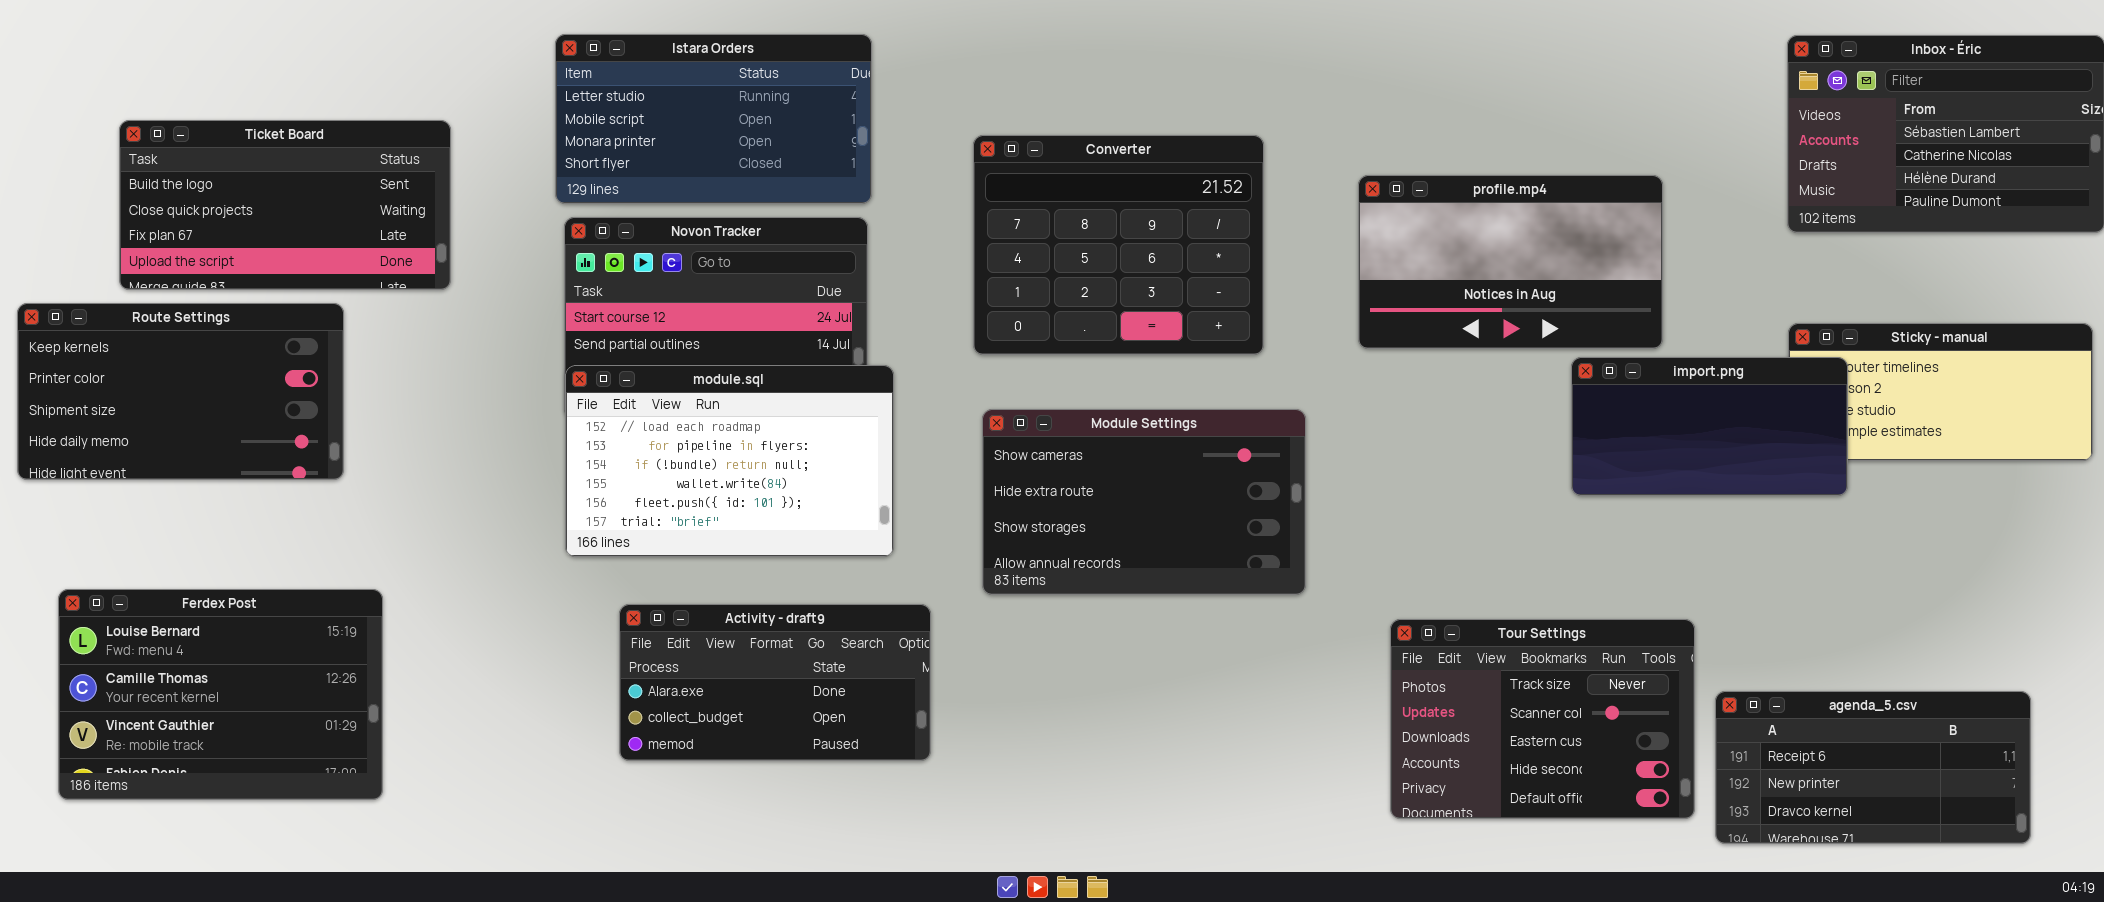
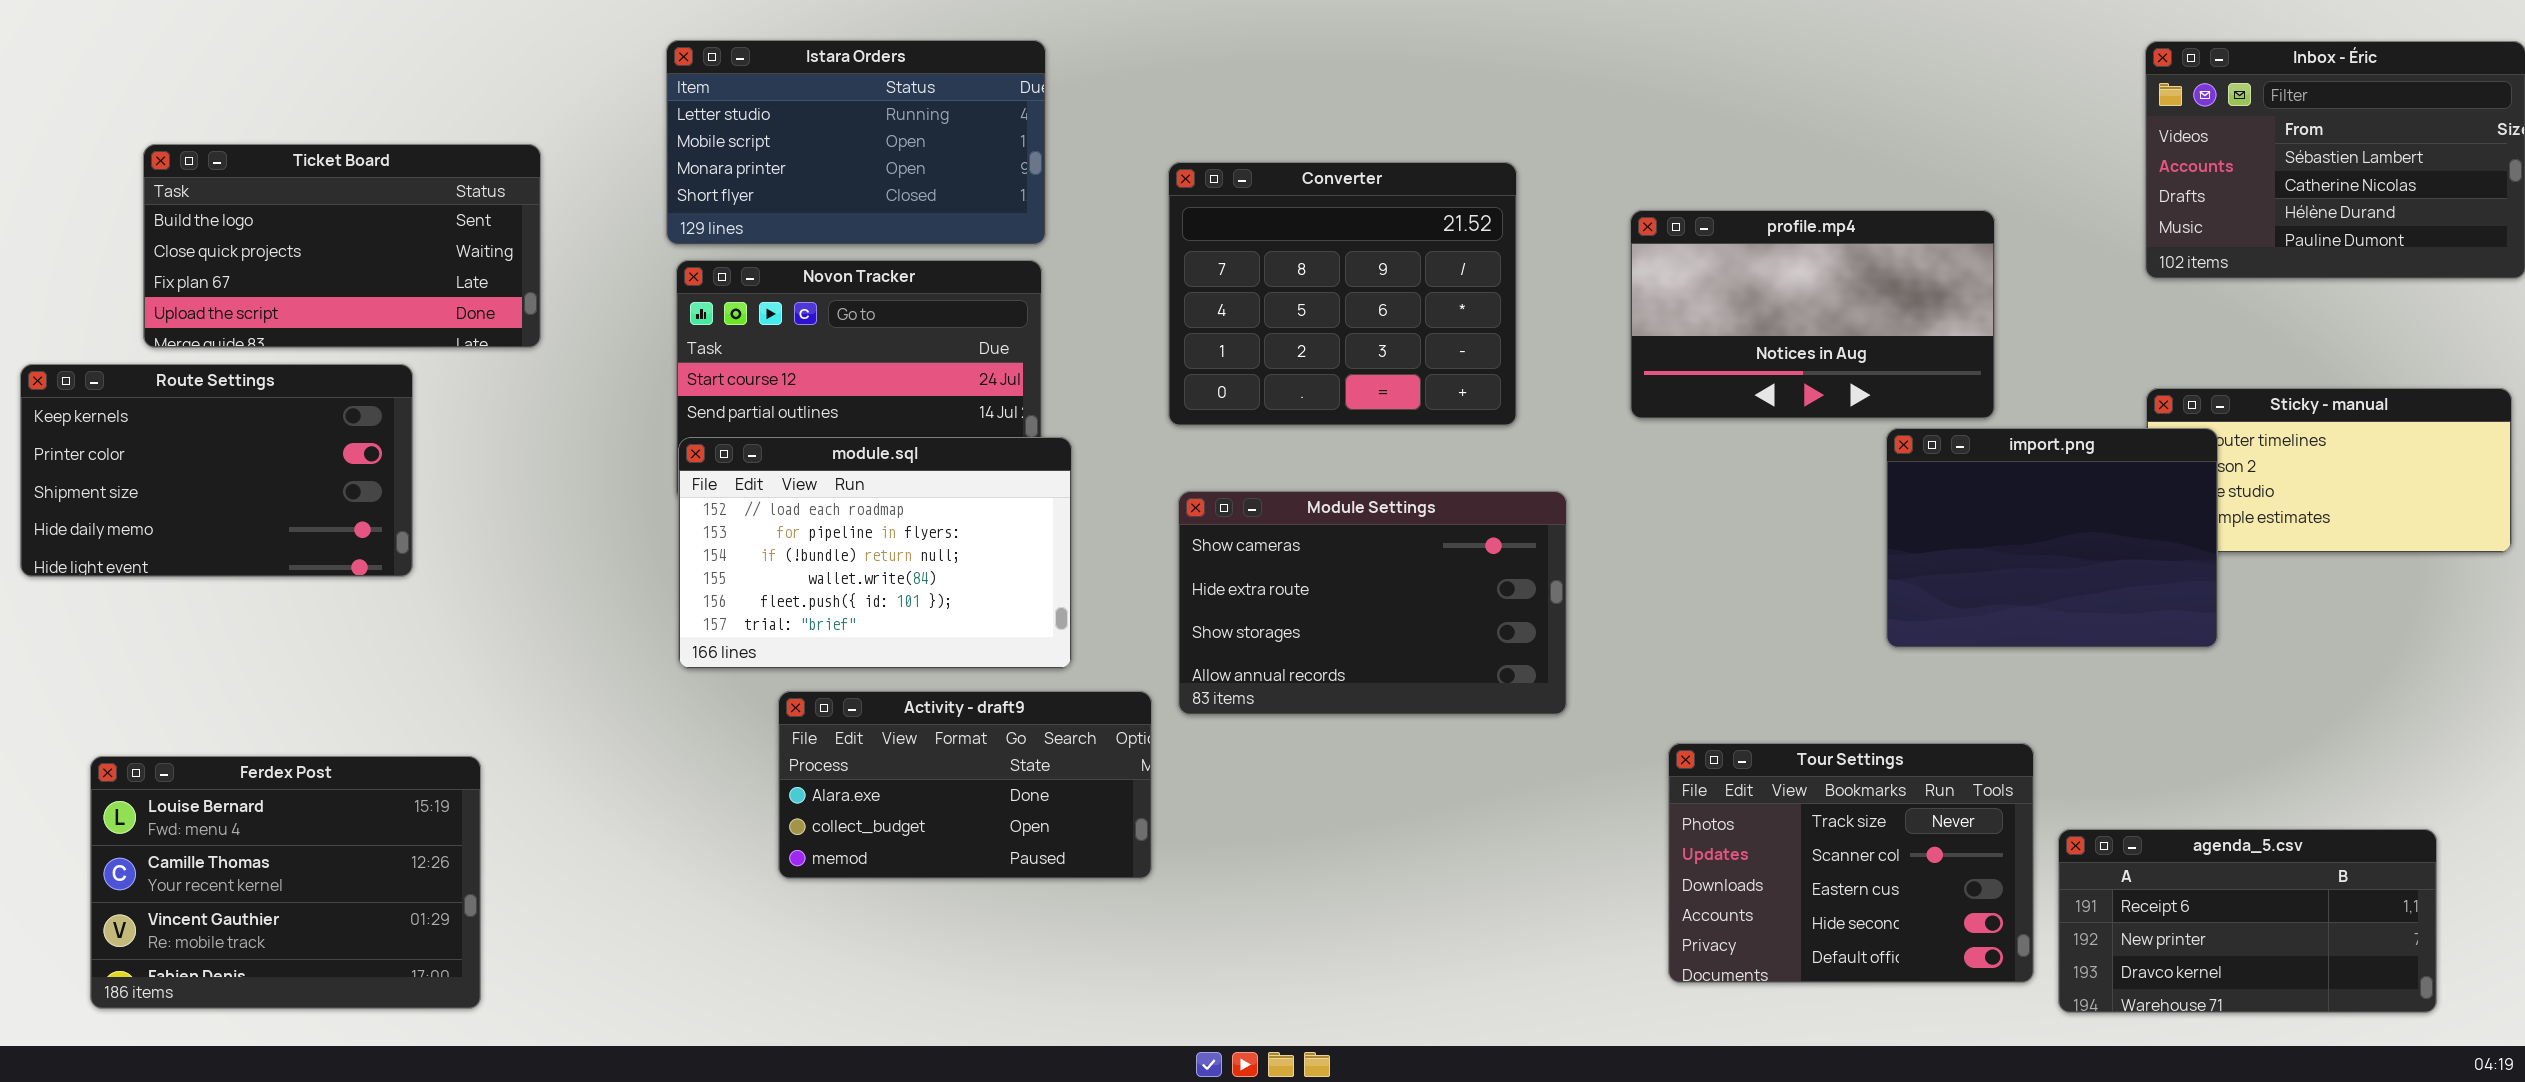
import.png: [1571,357,1848,496] -> [1886,428,2218,648], resized
Ferdex Post: [58,589,383,800] -> [90,756,481,1009], moved
Activity - draft9: [619,604,931,761] -> [778,691,1152,879], moved

